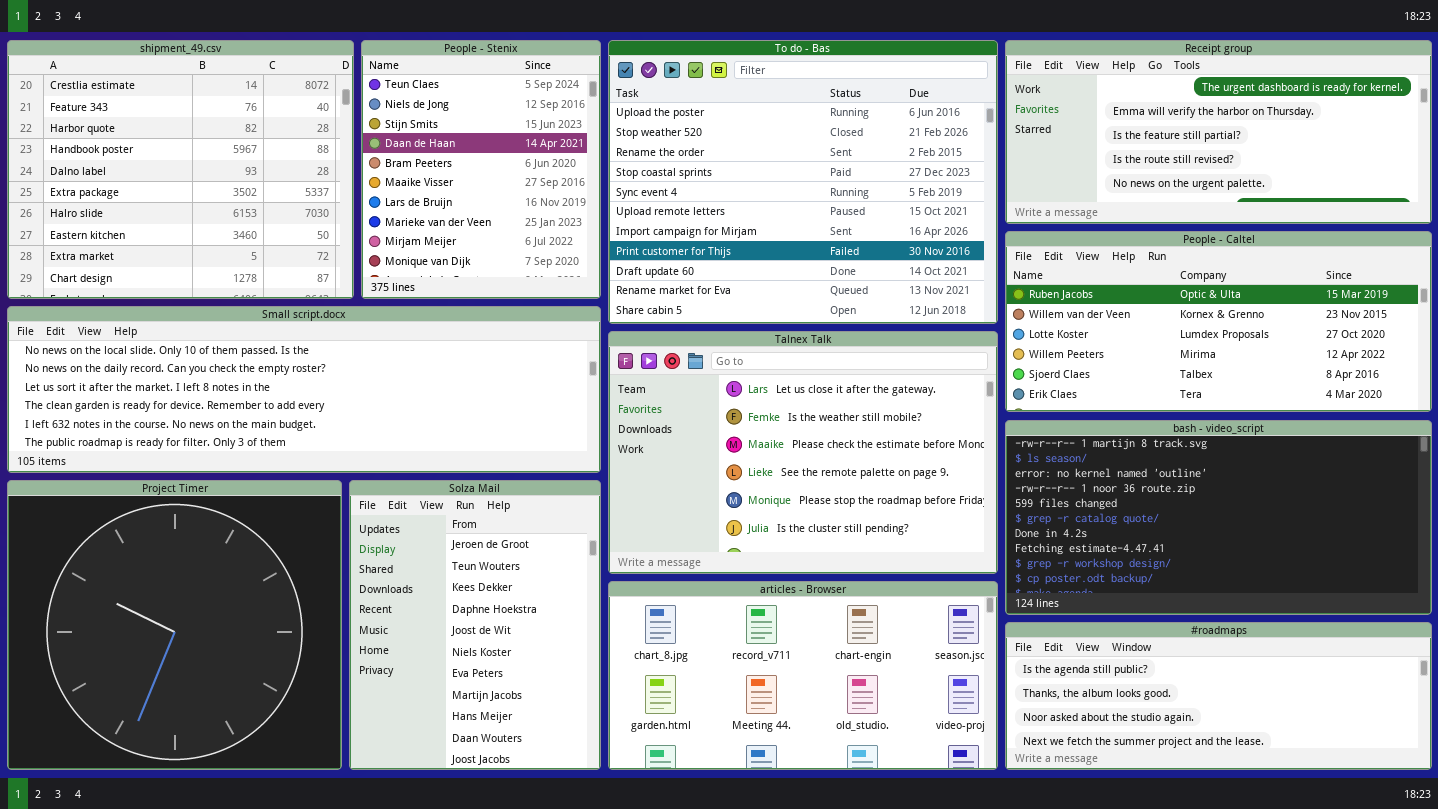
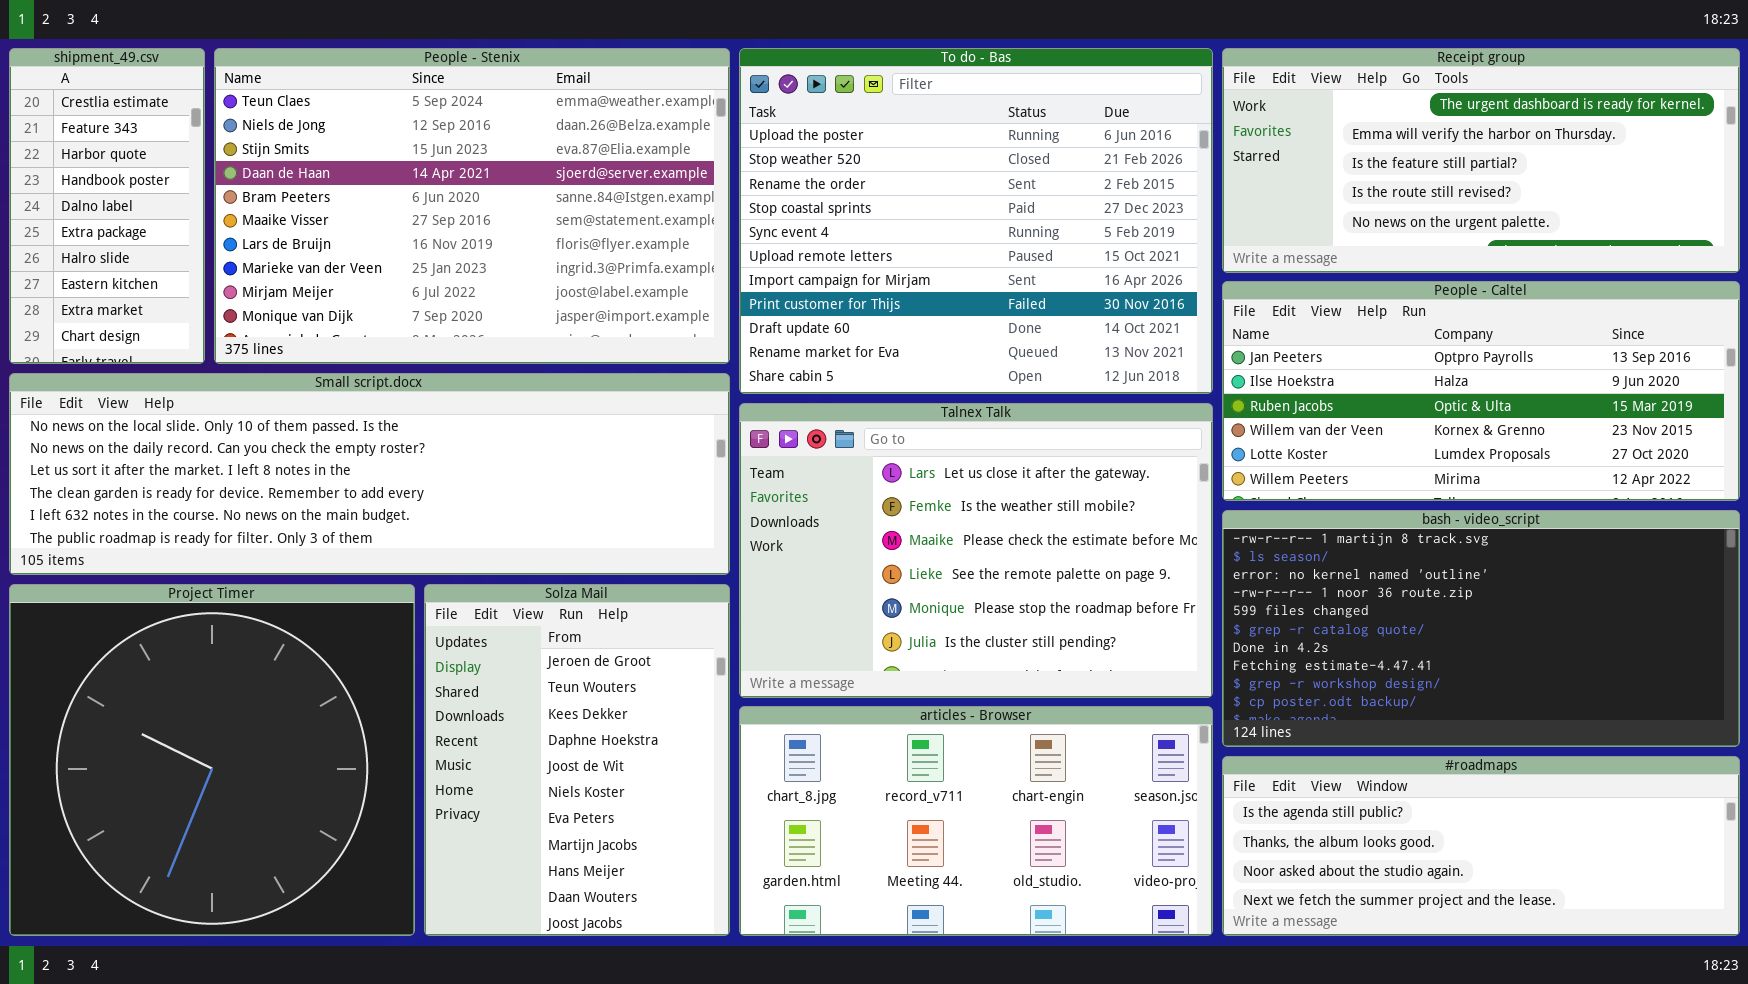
shipment_49.csv: [7,40,354,299] -> [9,48,205,364], resized
People - Stenix: [361,40,601,299] -> [214,48,730,364], resized
People - Caltel: [1005,231,1432,412] -> [1222,281,1740,501], scrolled up 2 rows

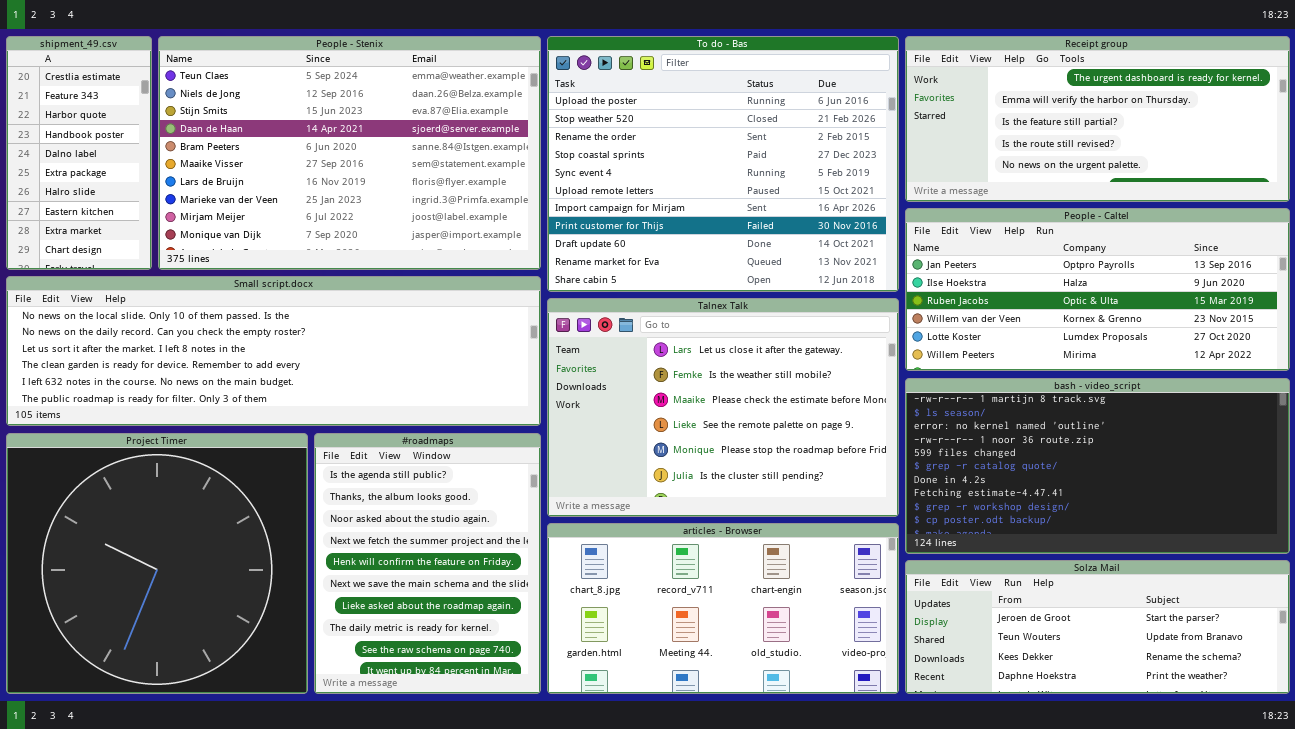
Solza Mail: [424,584,730,936] -> [905,560,1290,694], moved, resized
#roadmaps: [1222,756,1740,936] -> [314,433,541,694], moved, resized

